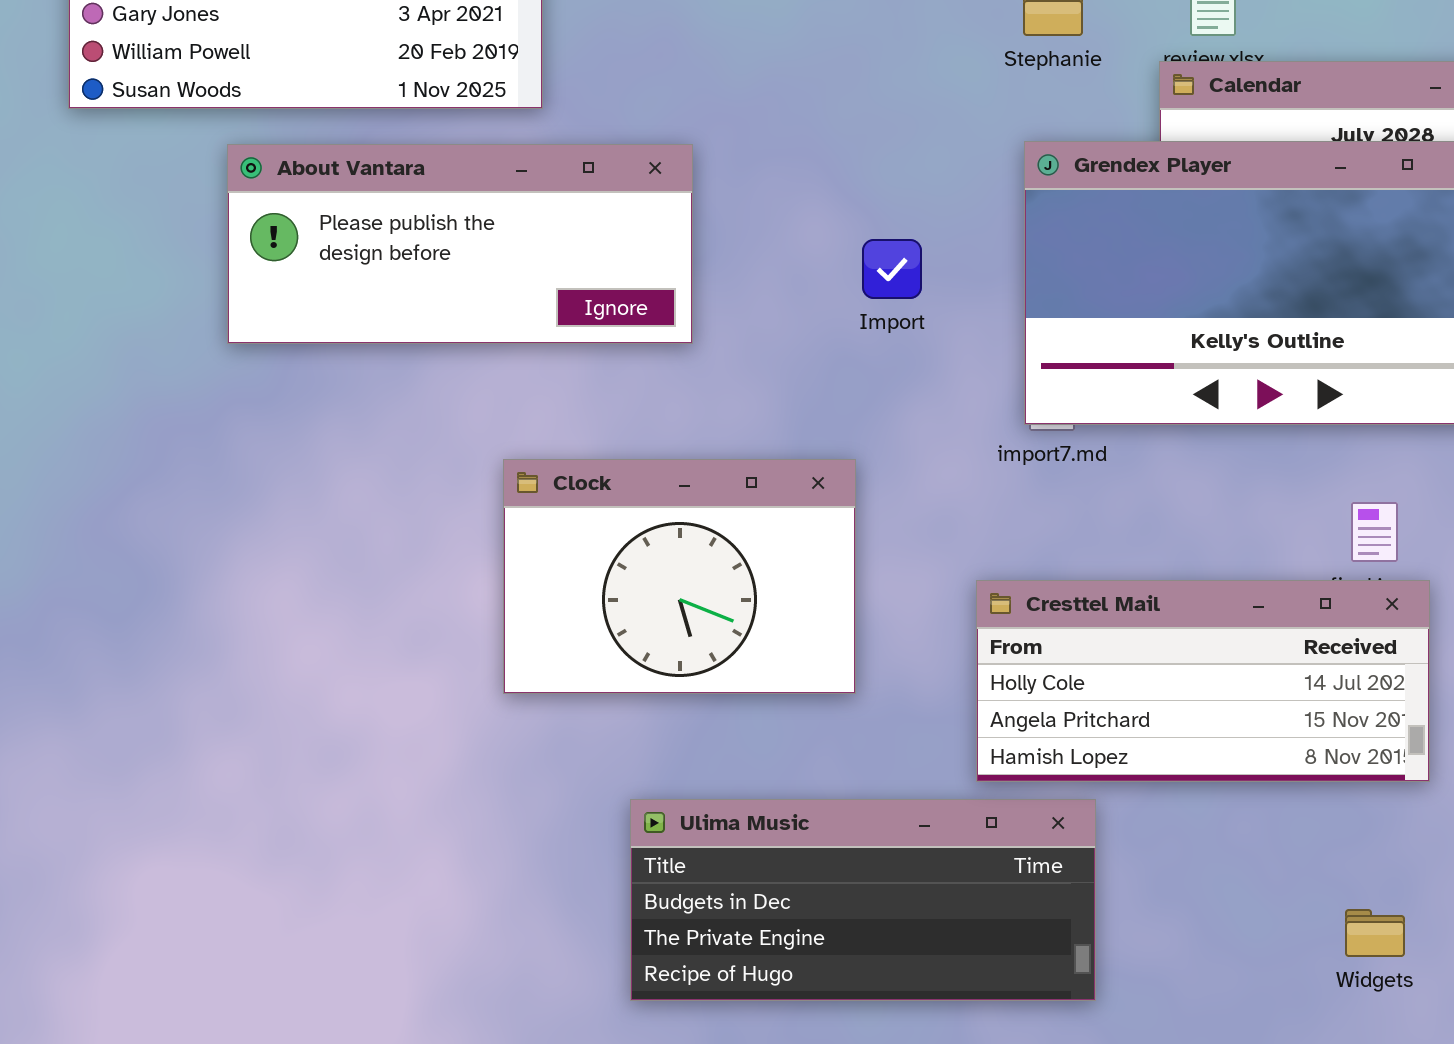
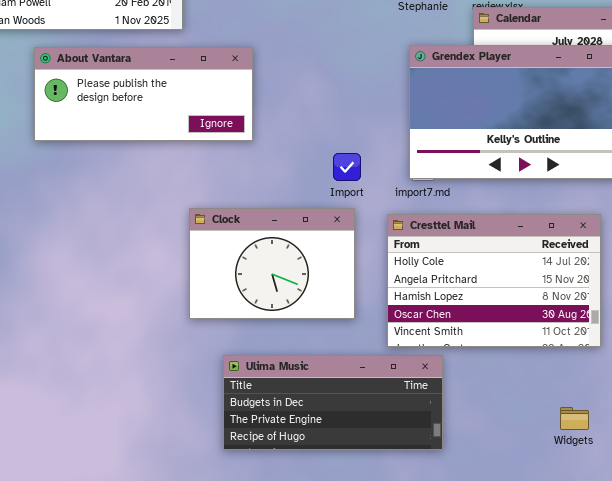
Import: [862,239,922,299] -> [333,153,361,181], moved
Clock: [503,459,856,694] -> [189,208,355,319], moved
Cresttel Mail: [976,580,1430,782] -> [387,214,601,347], resized

